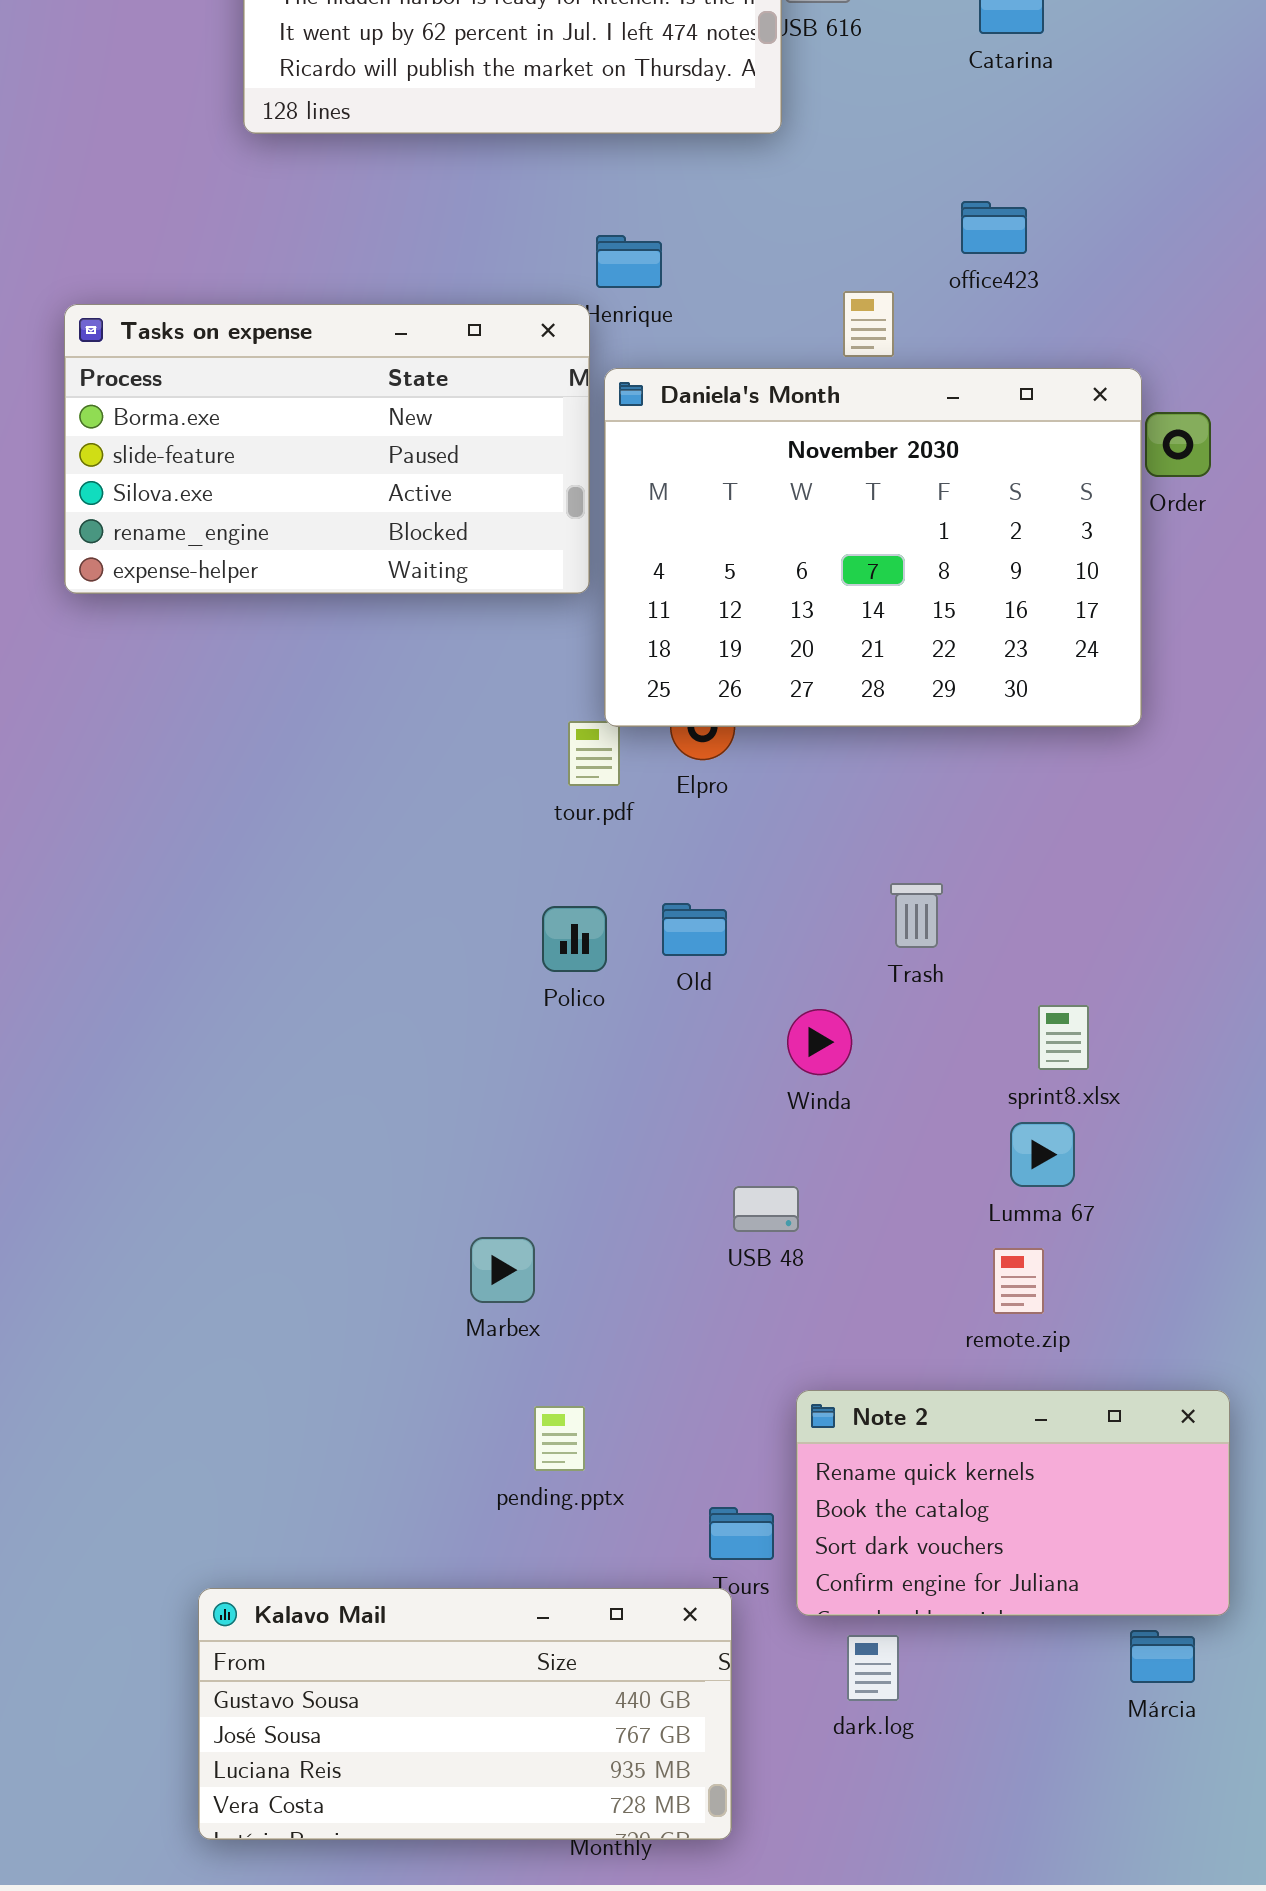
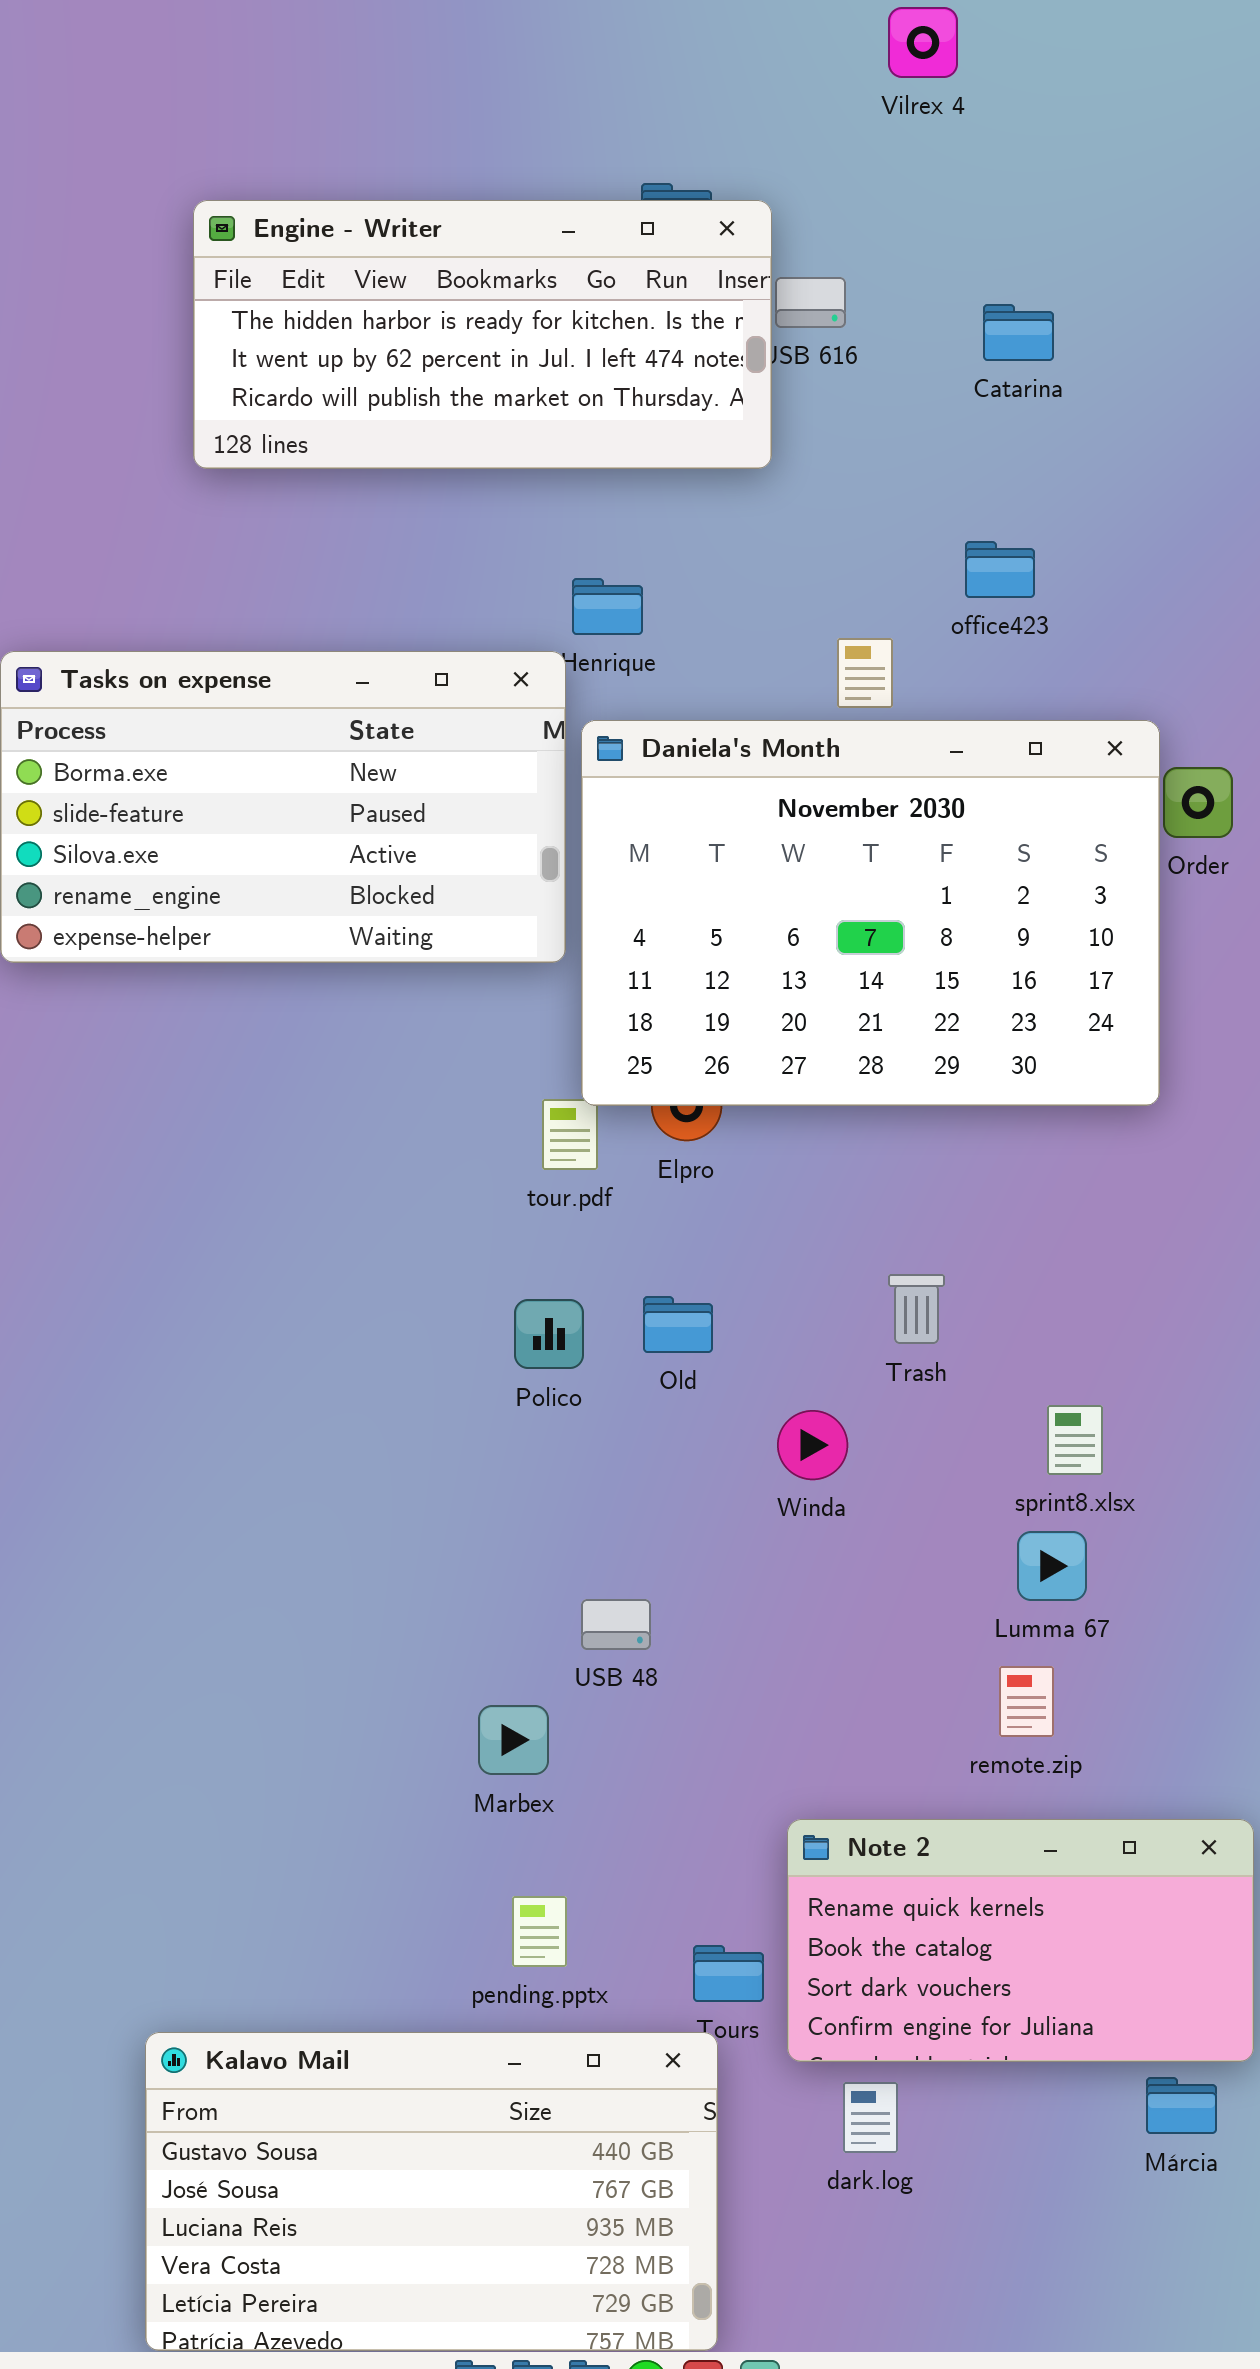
USB 48: [733,1186,799,1232] -> [581,1599,651,1650], moved
Marbex: [470,1237,535,1303] -> [478,1705,549,1775], moved
pending.pptx: [534,1406,585,1471] -> [512,1896,567,1967], moved
Kalavo Mail: [198,1588,732,1840] -> [145,2032,718,2351], resized

